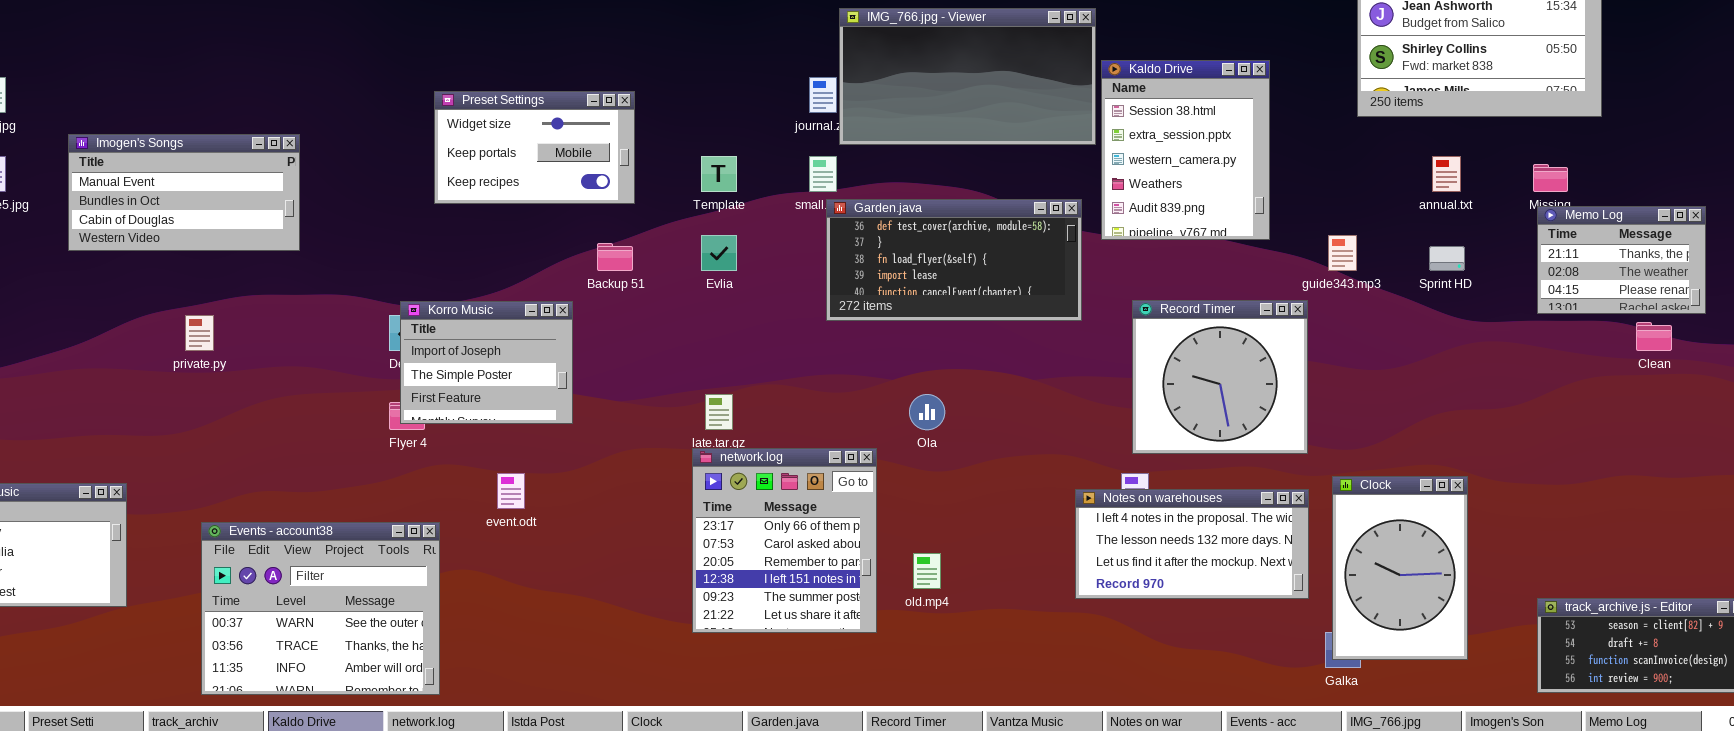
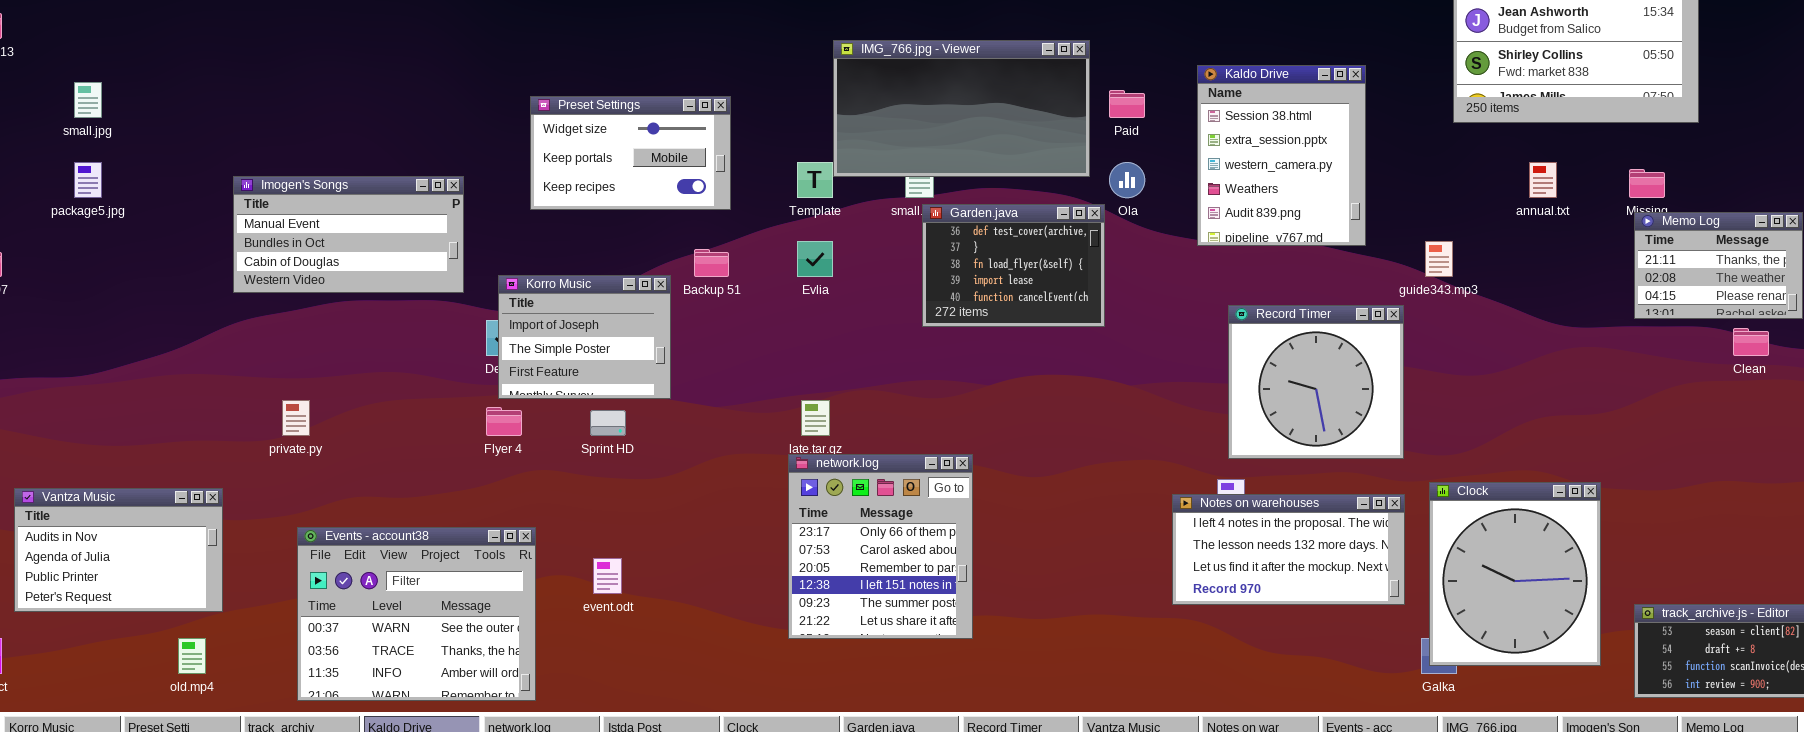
IMG_766.jpg - Viewer: [839,8,1096,145] -> [833,40,1090,177], moved
Imogen's Songs: [68,134,300,251] -> [233,176,464,293], moved
Garden.java: [826,199,1082,321] -> [922,204,1105,327], resized
Sprint HD: [1429,246,1465,271] -> [590,410,626,436], moved
Korro Music: [400,301,573,424] -> [498,275,671,399], moved
private.py: [185,315,214,351] -> [282,400,310,436], moved
Ola: [909,394,945,430] -> [1109,162,1145,198], moved
event.odt: [497,473,525,509] -> [593,558,622,594], moved
Clock: [1332,476,1468,660] -> [1429,482,1601,666], resized
old.mp4: [913,553,941,589] -> [178,638,206,674], moved

